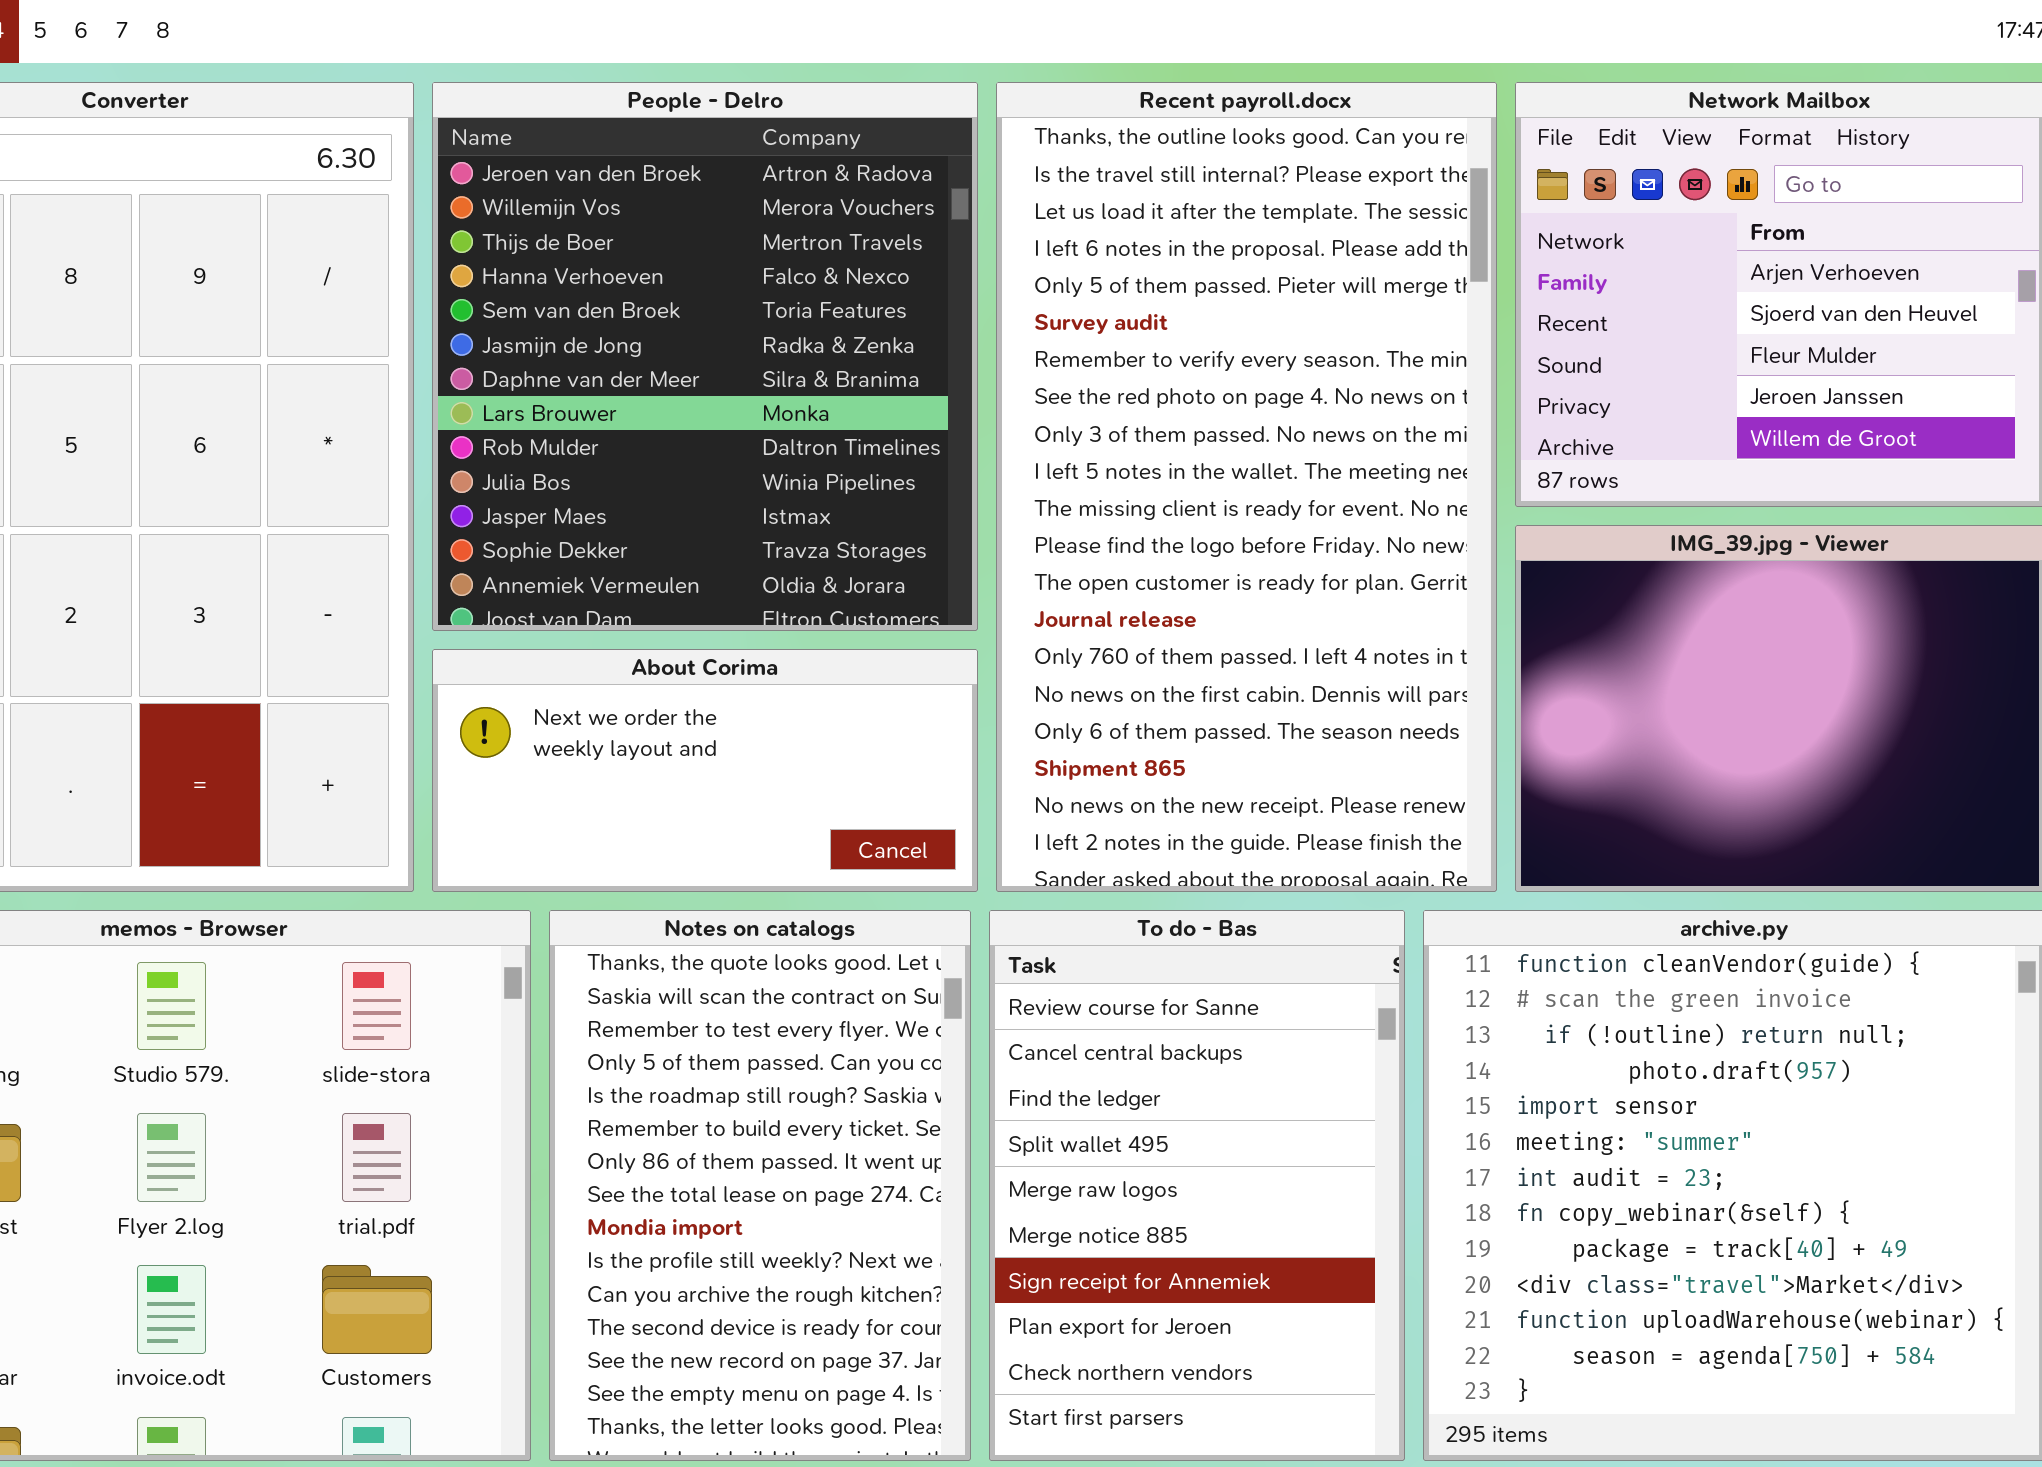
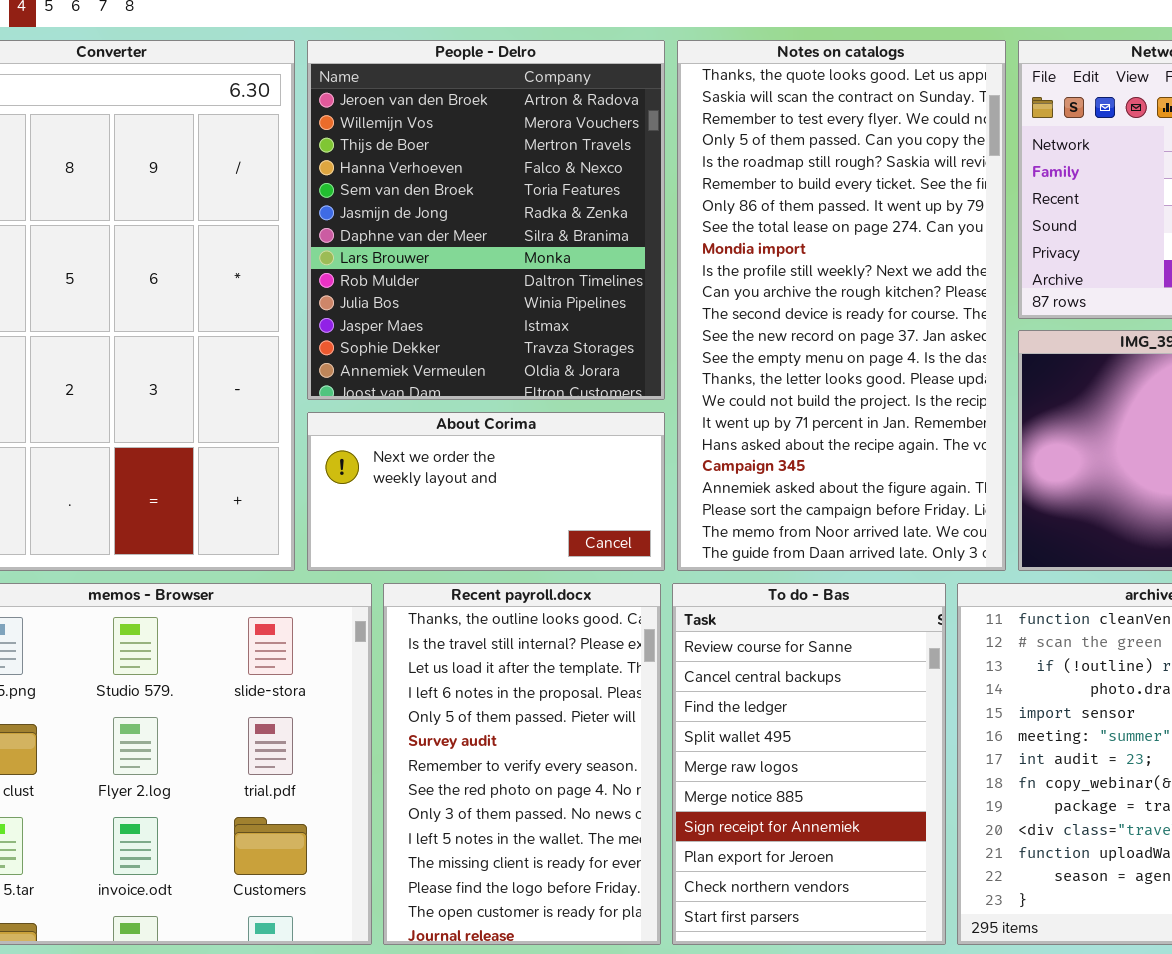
Recent payroll.docx: [996,82,1497,892] -> [383,583,661,945], moved, resized
Notes on catalogs: [549,910,971,1461] -> [677,40,1006,571], moved, resized

